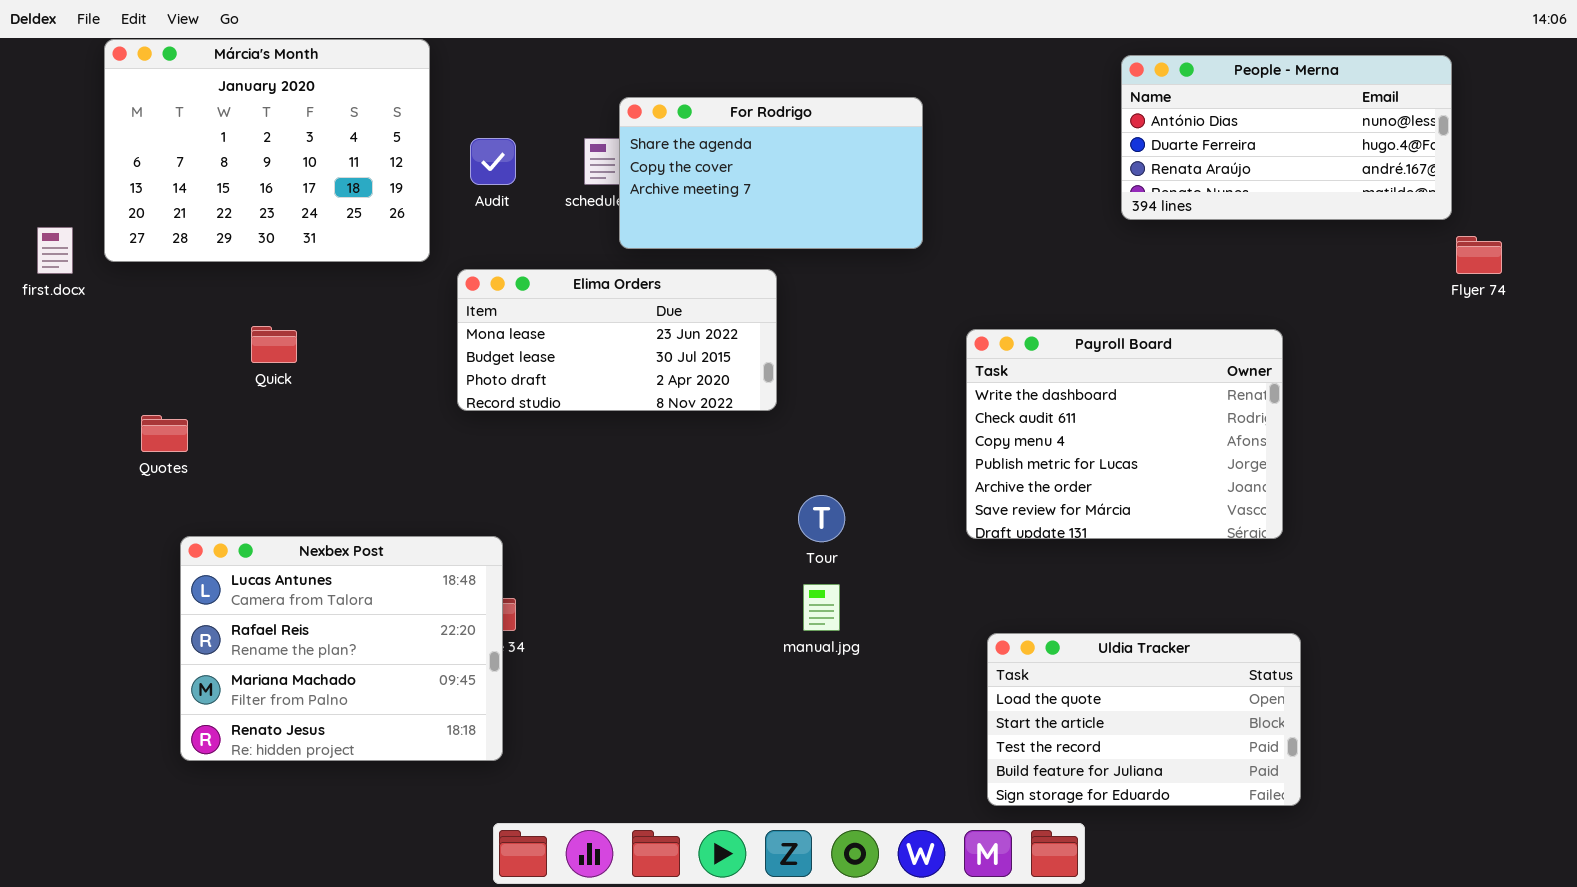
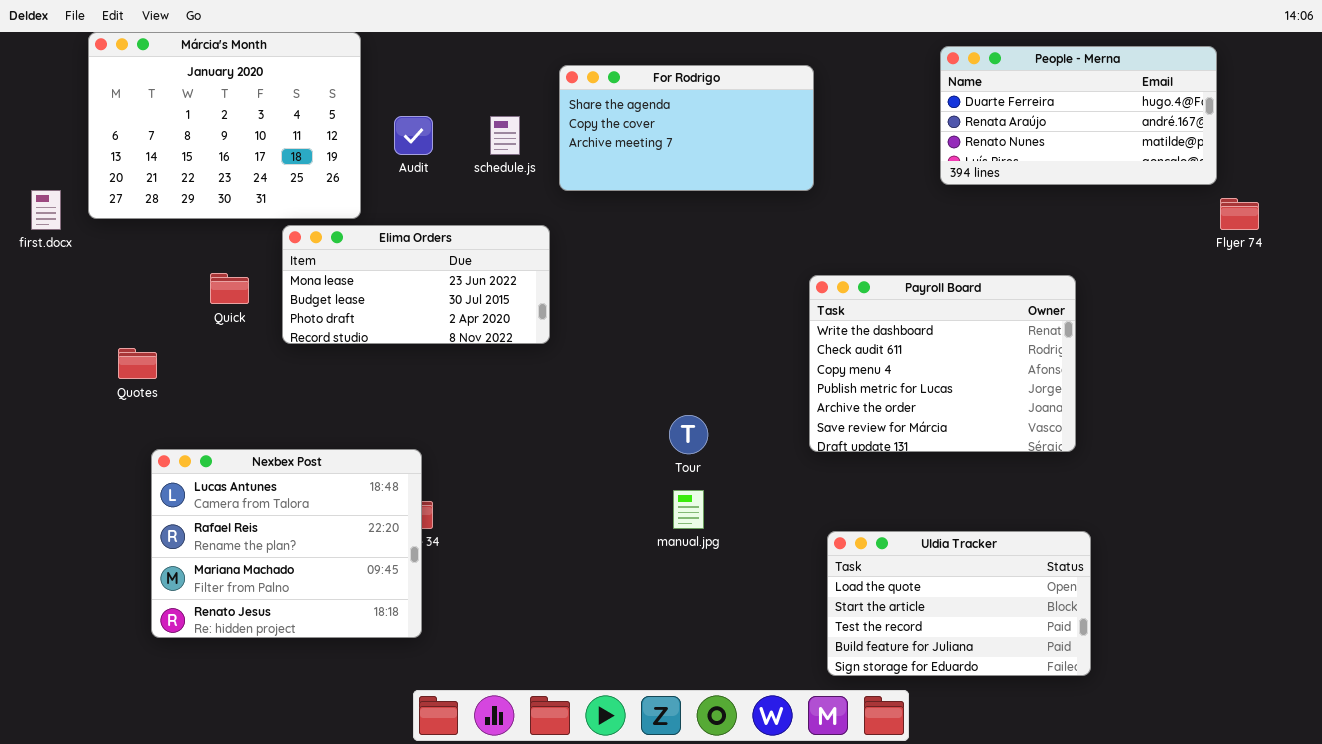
People - Merna: [1121,55,1452,220] -> [940,46,1217,185], scrolled down 1 row
For Rodrigo: [619,97,923,249] -> [559,65,814,191], moved
Elima Orders: [457,269,777,411] -> [282,225,550,344], moved

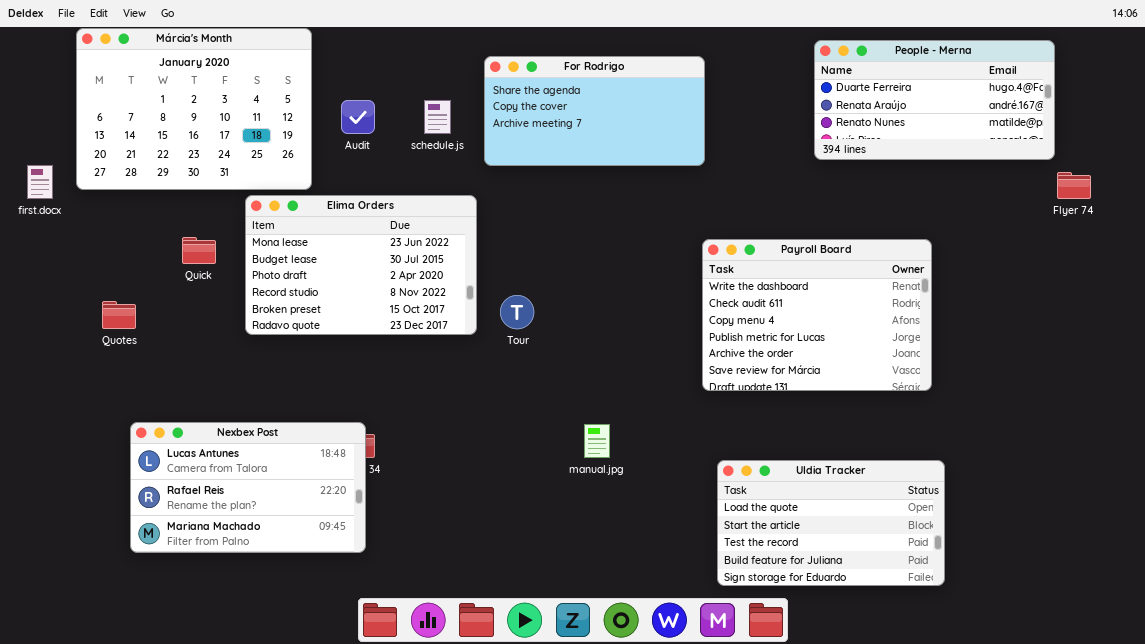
Elima Orders: [282,225,550,344] -> [245,195,477,335], resized
Tour: [669,415,708,454] -> [500,295,534,329], moved
Nexbex Post: [151,449,422,638] -> [130,422,366,553], resized

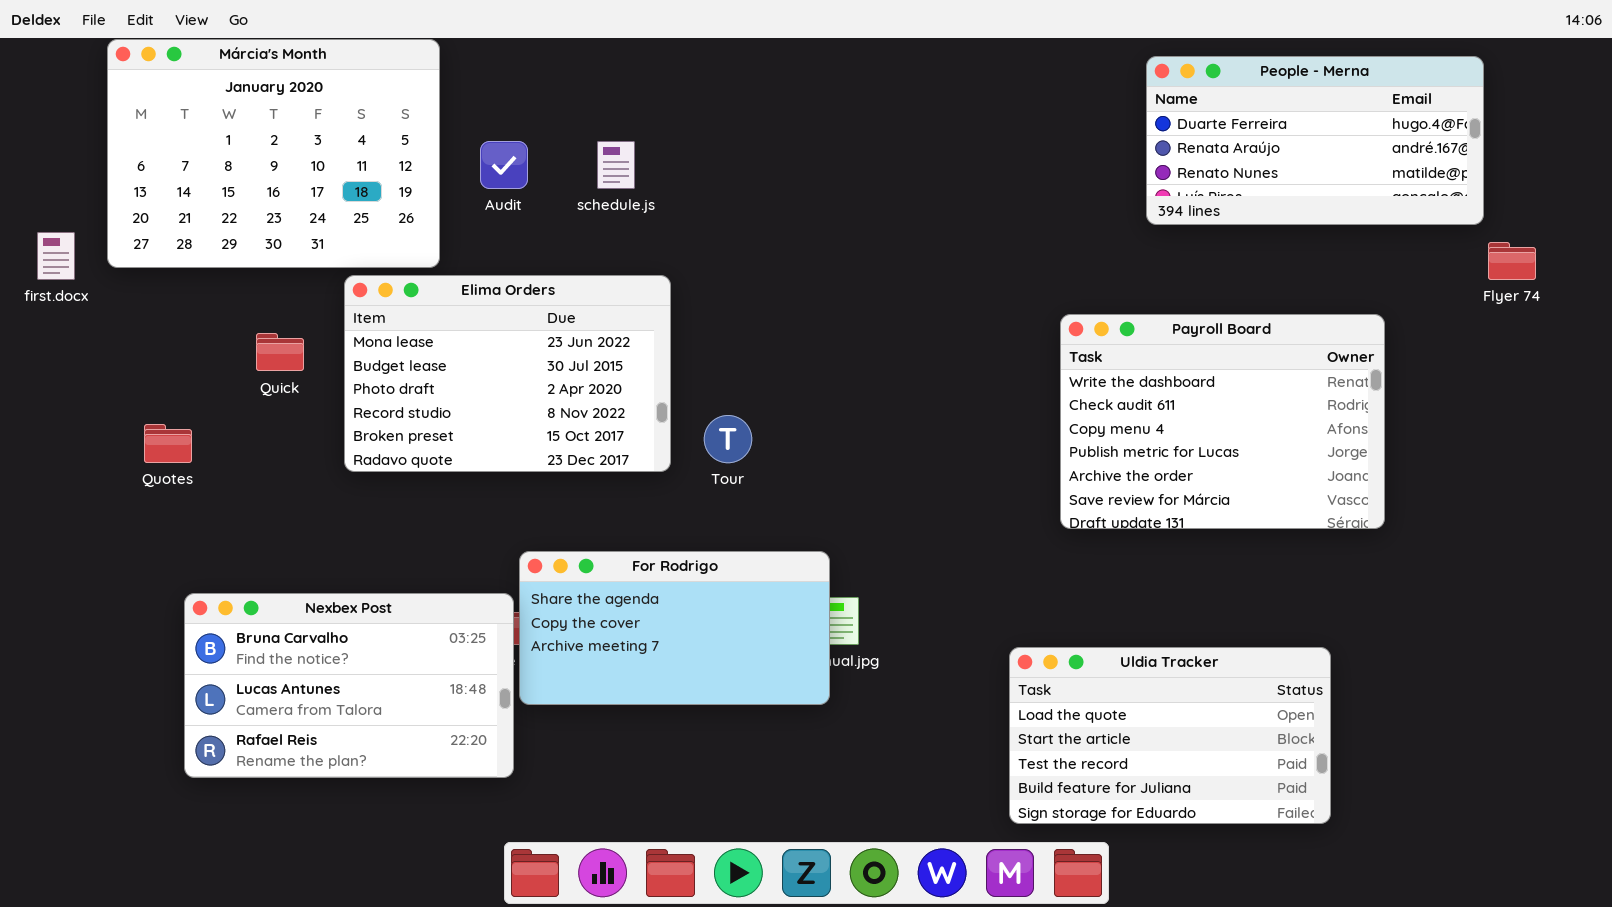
For Rodrigo: [484,56,705,166] -> [519,551,830,705], moved
Payroll Board: [702,239,932,391] -> [1060,314,1385,529], moved
Nexbex Post: [130,422,366,553] -> [184,593,514,778], scrolled up 1 row

